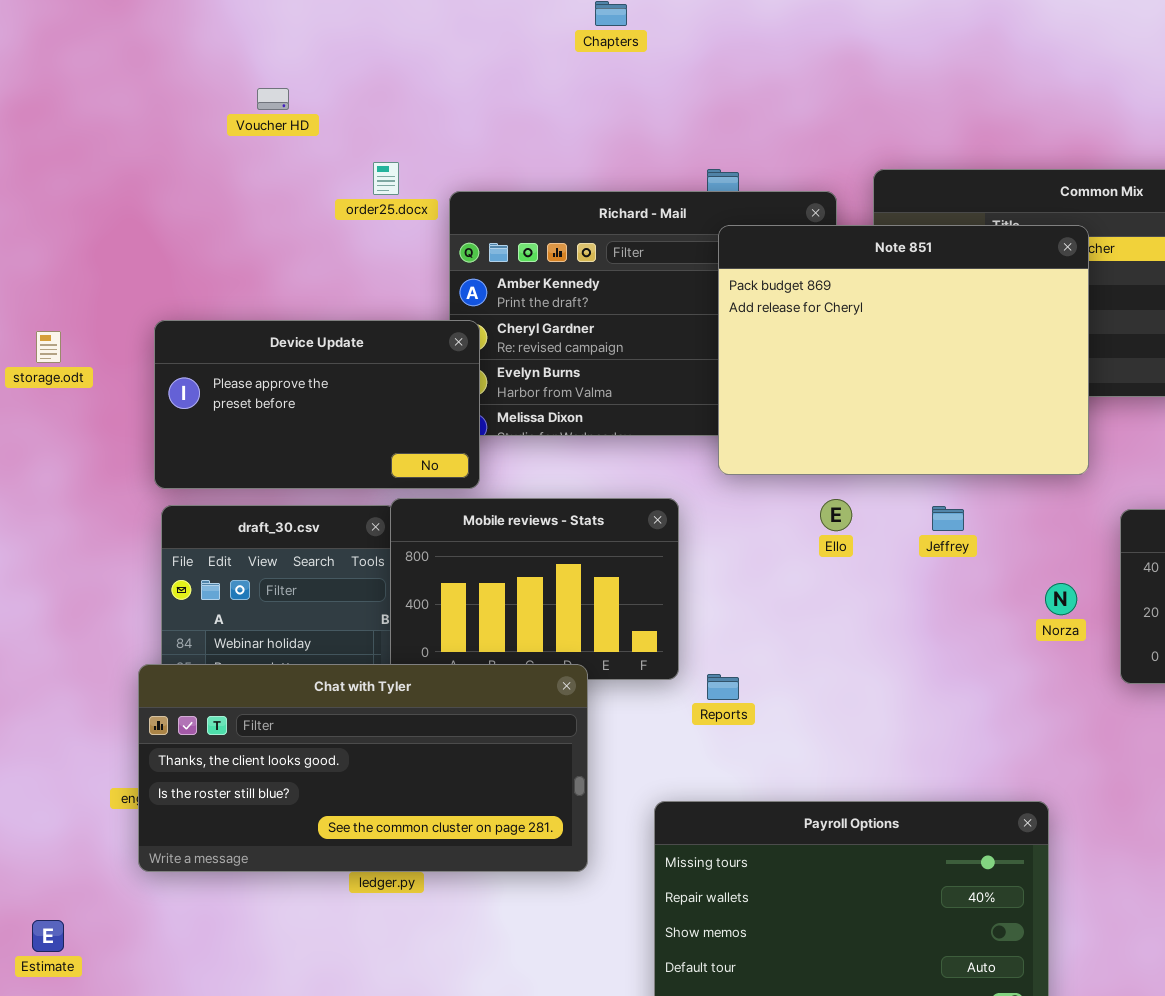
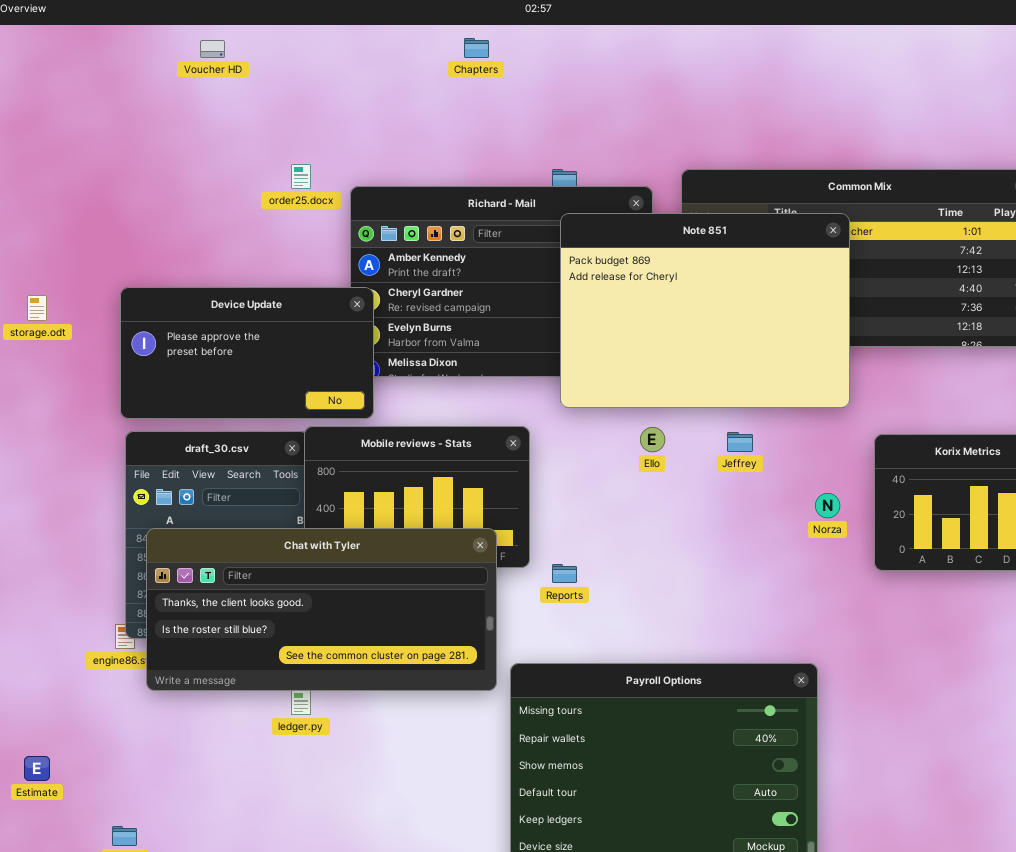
Voucher HD: [257,88,289,110] -> [200,40,225,58], moved
Chat with Tyler: [138,664,588,872] -> [146,528,497,691], moved

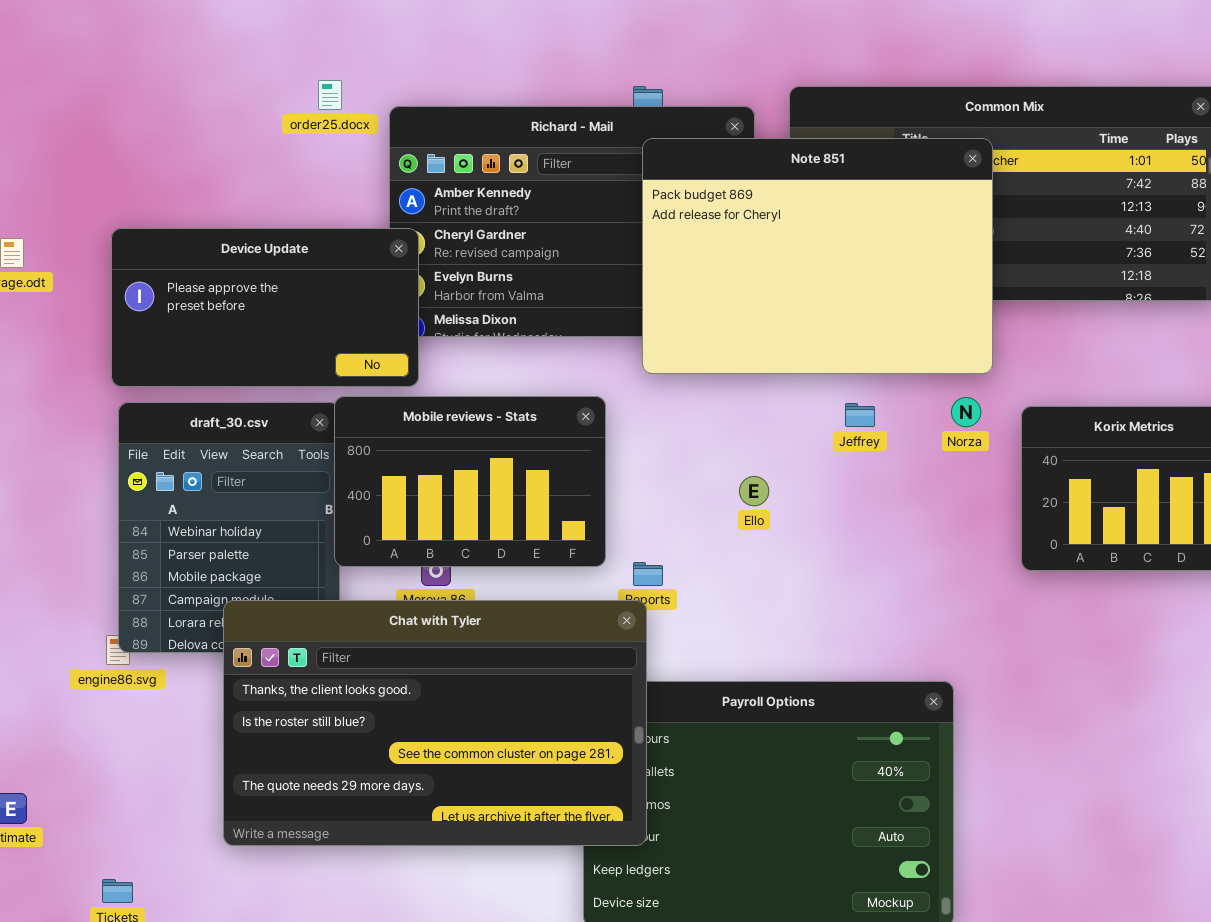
Ello: [640,427,665,452] -> [739,476,769,506], moved
Norza: [815,493,840,518] -> [951,397,981,427], moved
Chat with Tyler: [146,528,497,691] -> [223,600,647,846], moved, resized

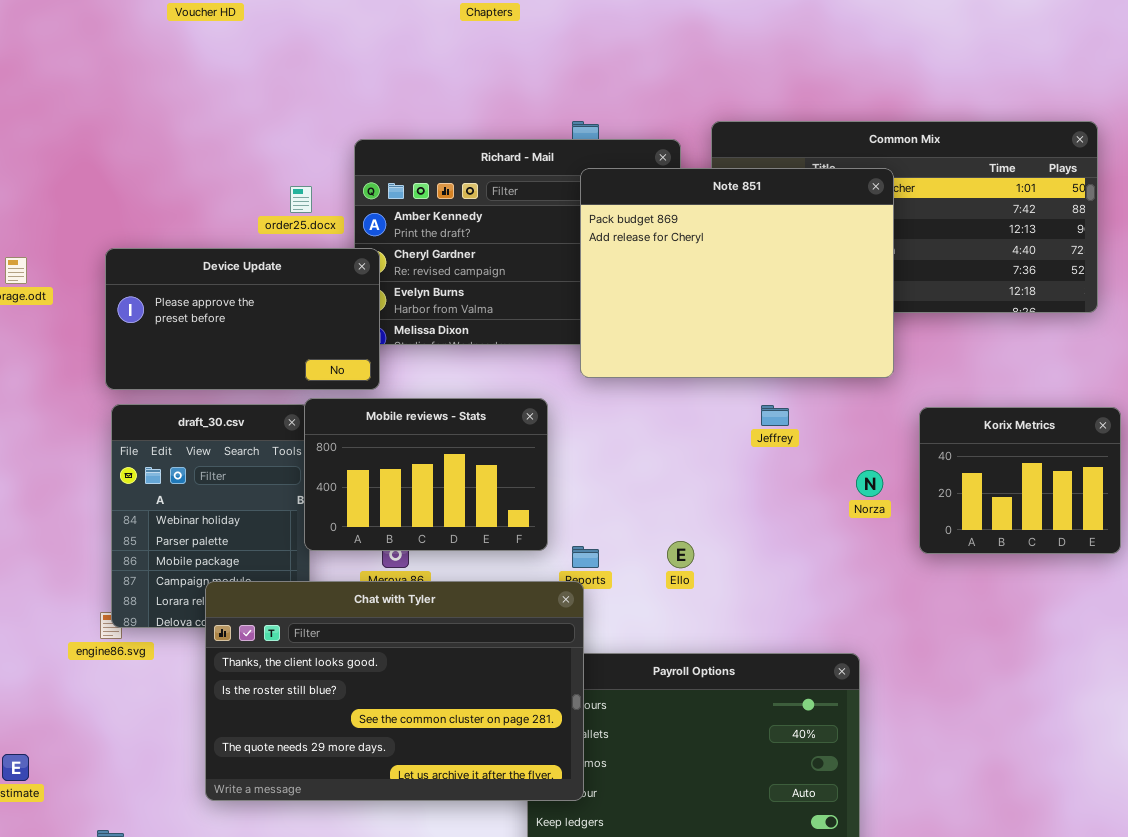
order25.docx: [318,80,342,110] -> [290,186,312,213], moved
Norza: [951,397,981,427] -> [856,470,883,497], moved
Ello: [739,476,769,506] -> [667,541,694,568], moved

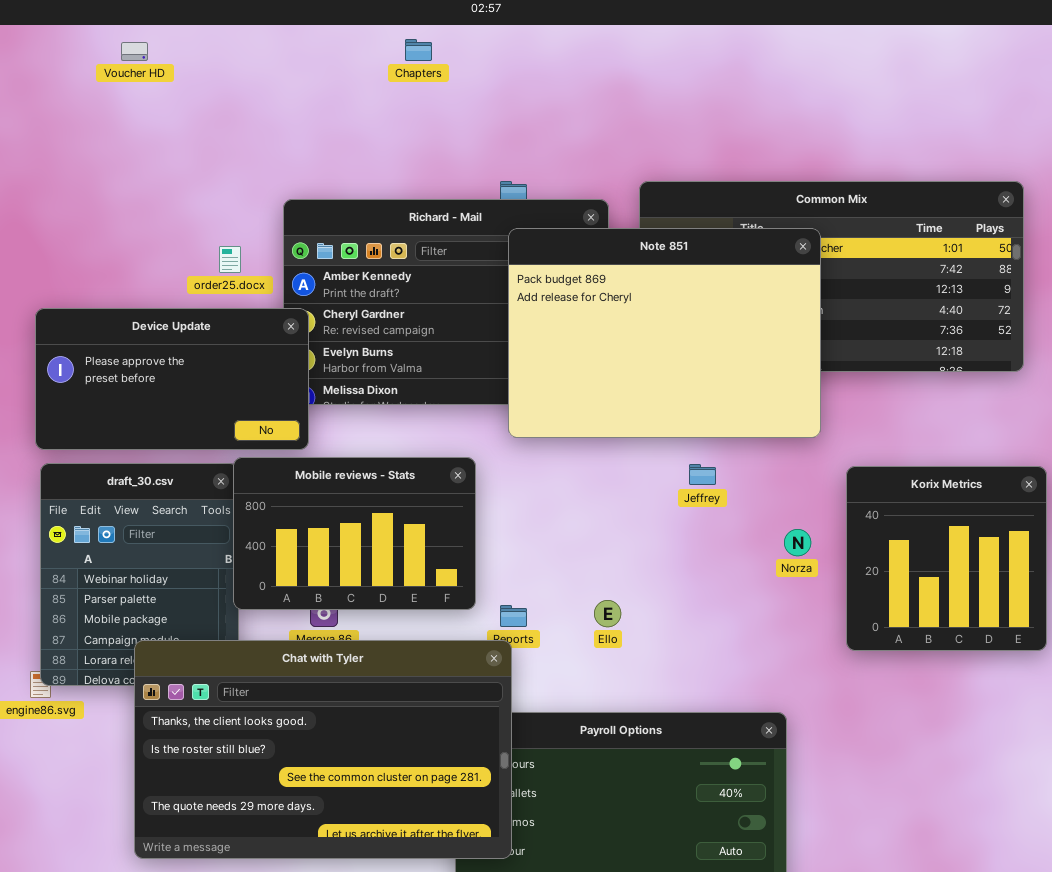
Korix Metrics: [919,407,1121,554] -> [846,466,1047,651], resized

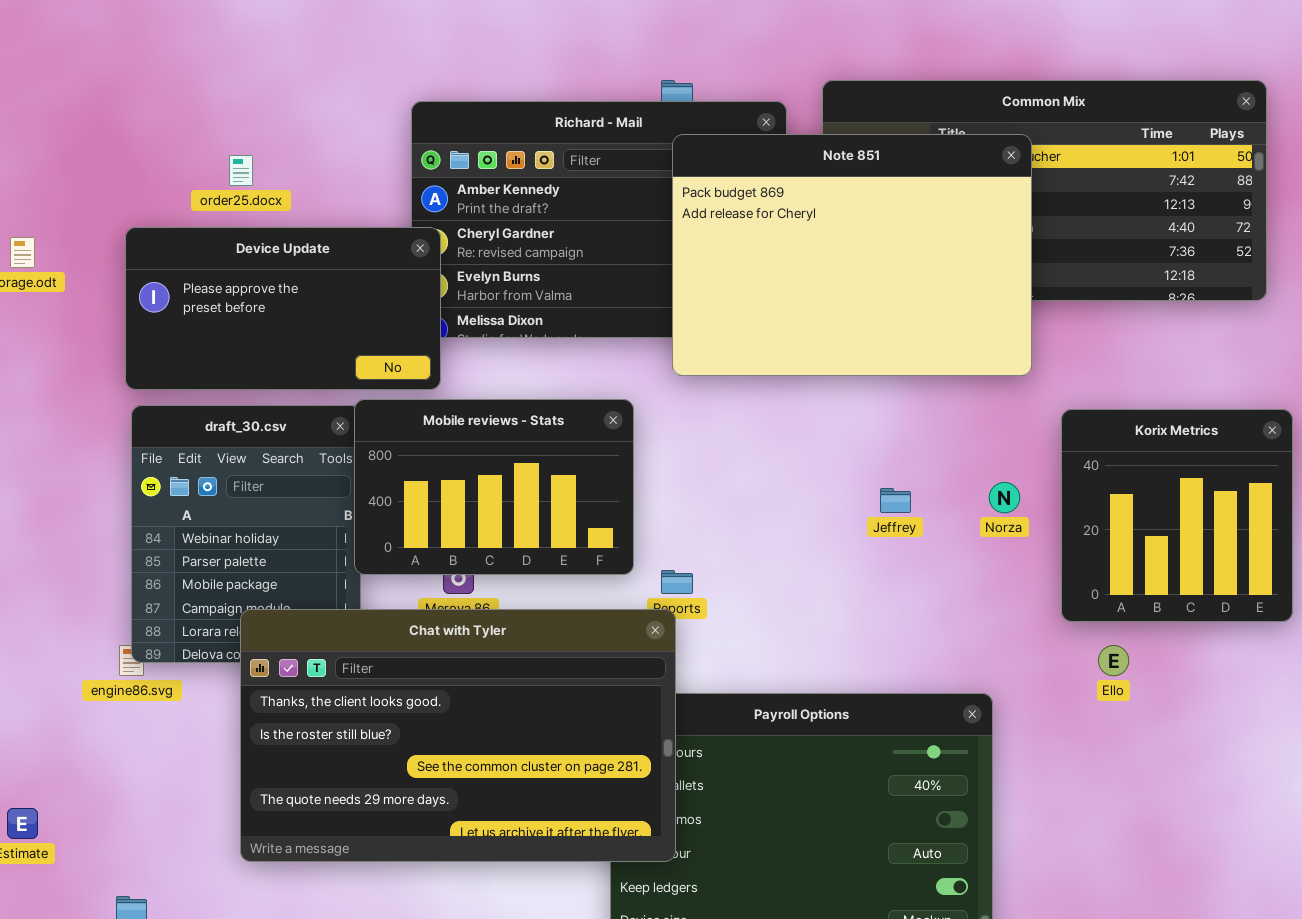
order25.docx: [219,246,241,273] -> [229,155,253,186], moved
Jeffrey: [689,464,716,485] -> [880,488,911,513], moved
Ello: [594,600,621,627] -> [1098,645,1129,676], moved

